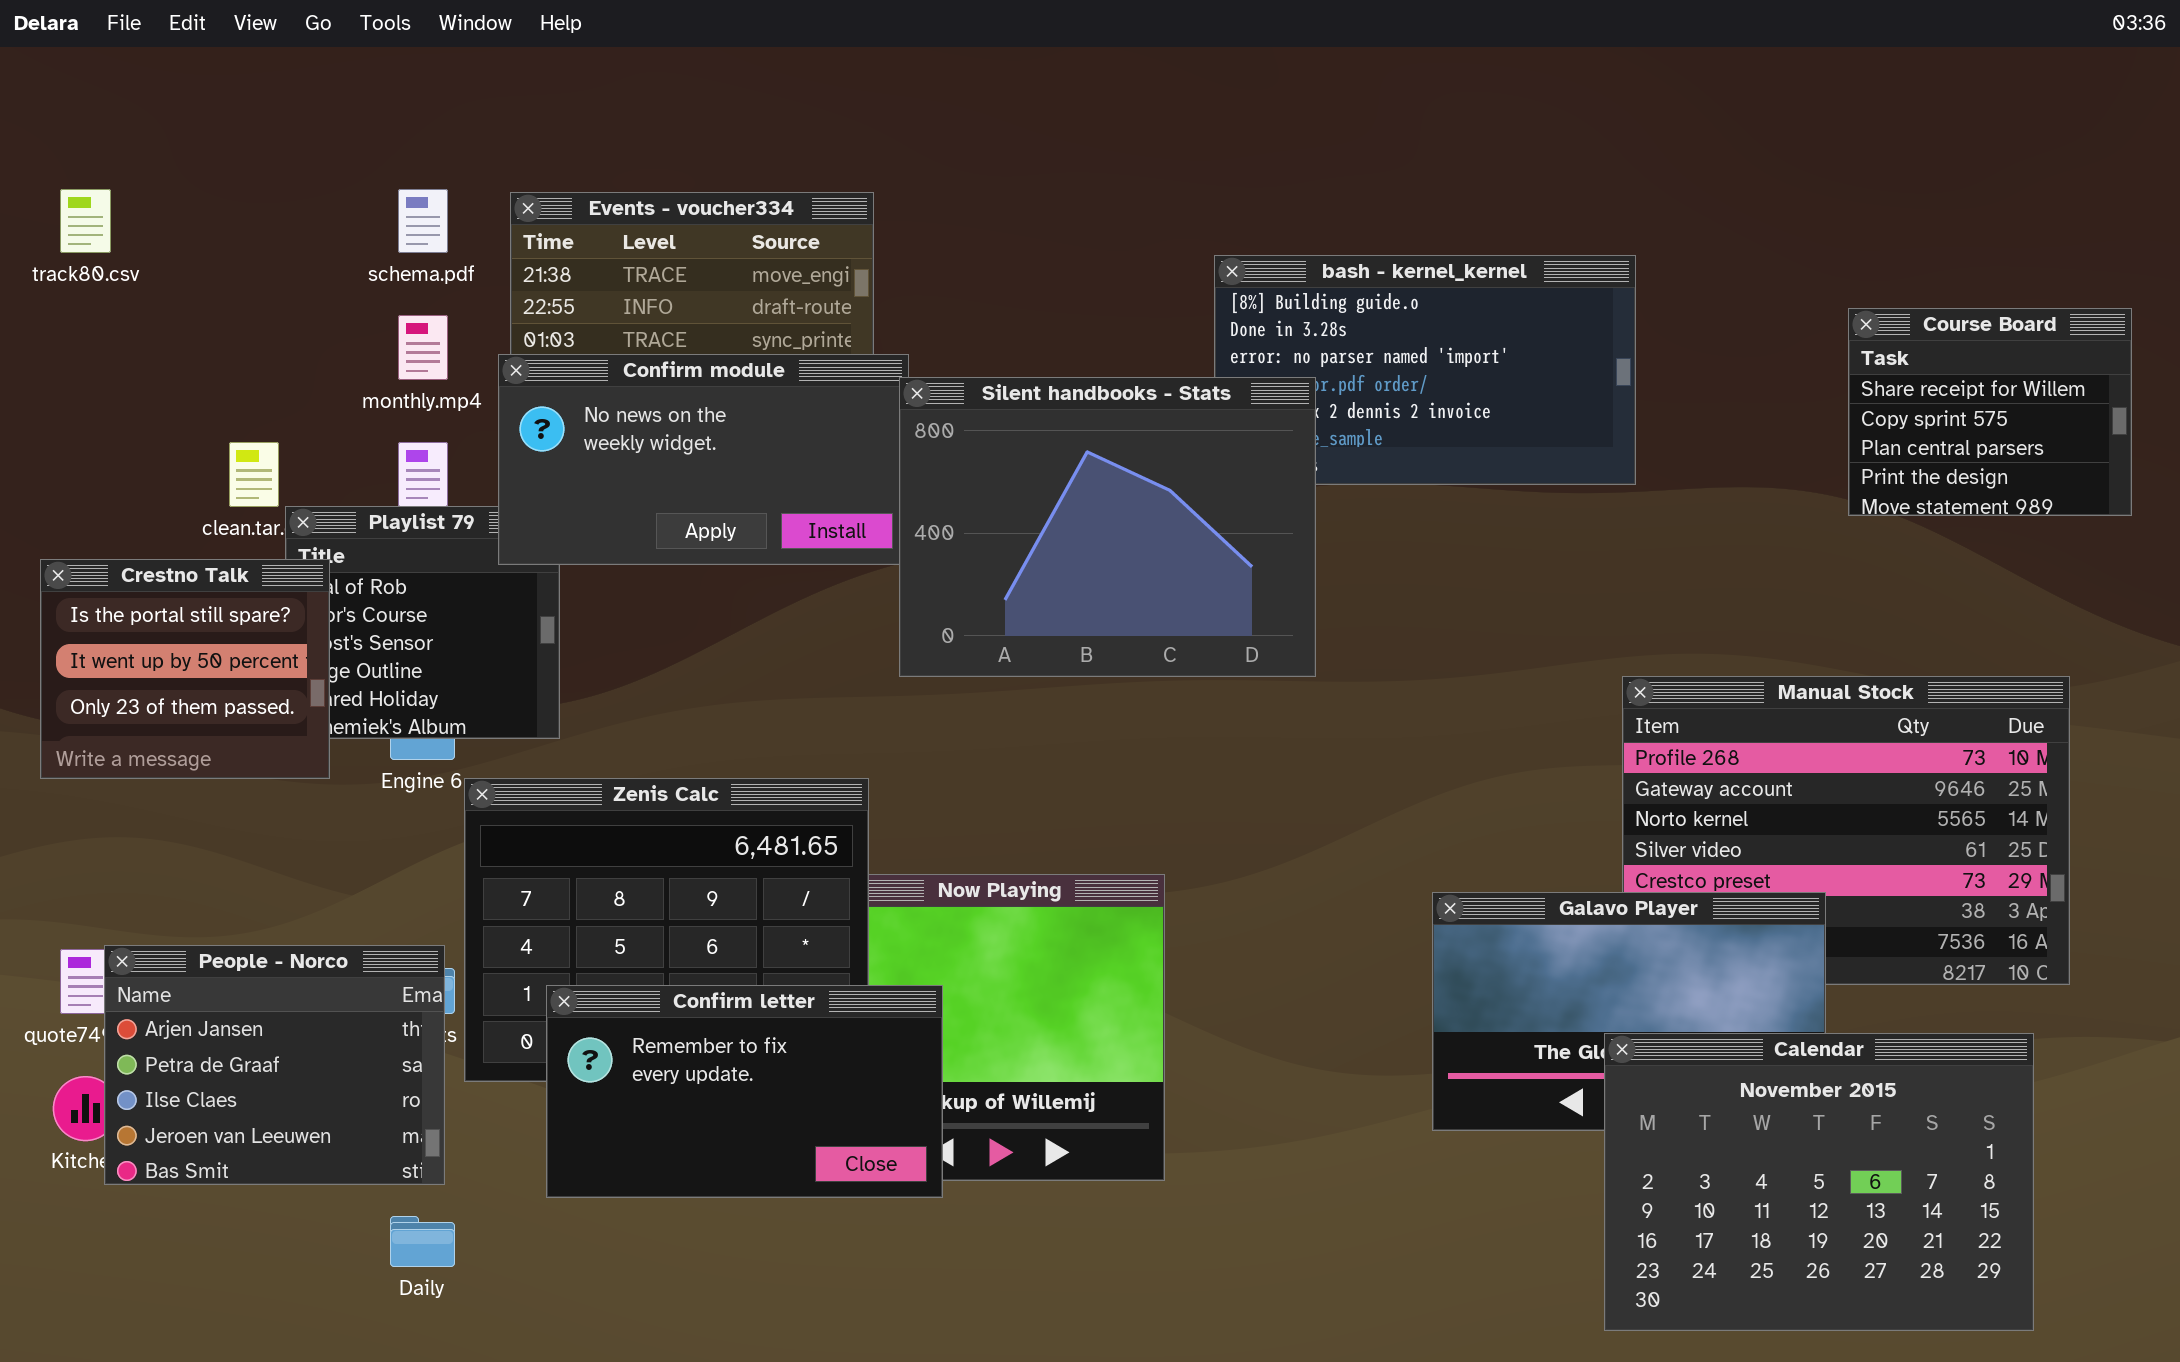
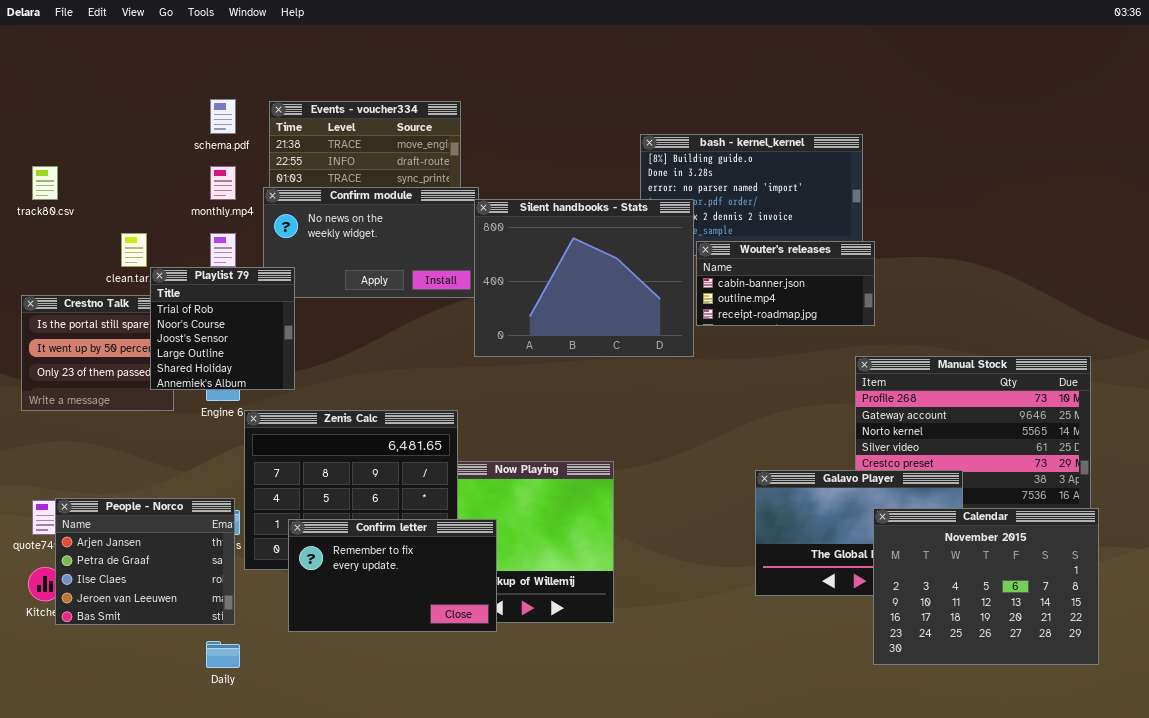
track80.csv: [60,189,111,253] -> [32,166,58,200], moved
Course Board: [1848,308,2132,516] -> none, closed
Wouter's releases: none -> [696,241,875,326], opened
Playlist 79: [285,506,560,739] -> [150,267,295,390], raised
Calendar: [1604,1033,2034,1331] -> [873,508,1099,665], moved

